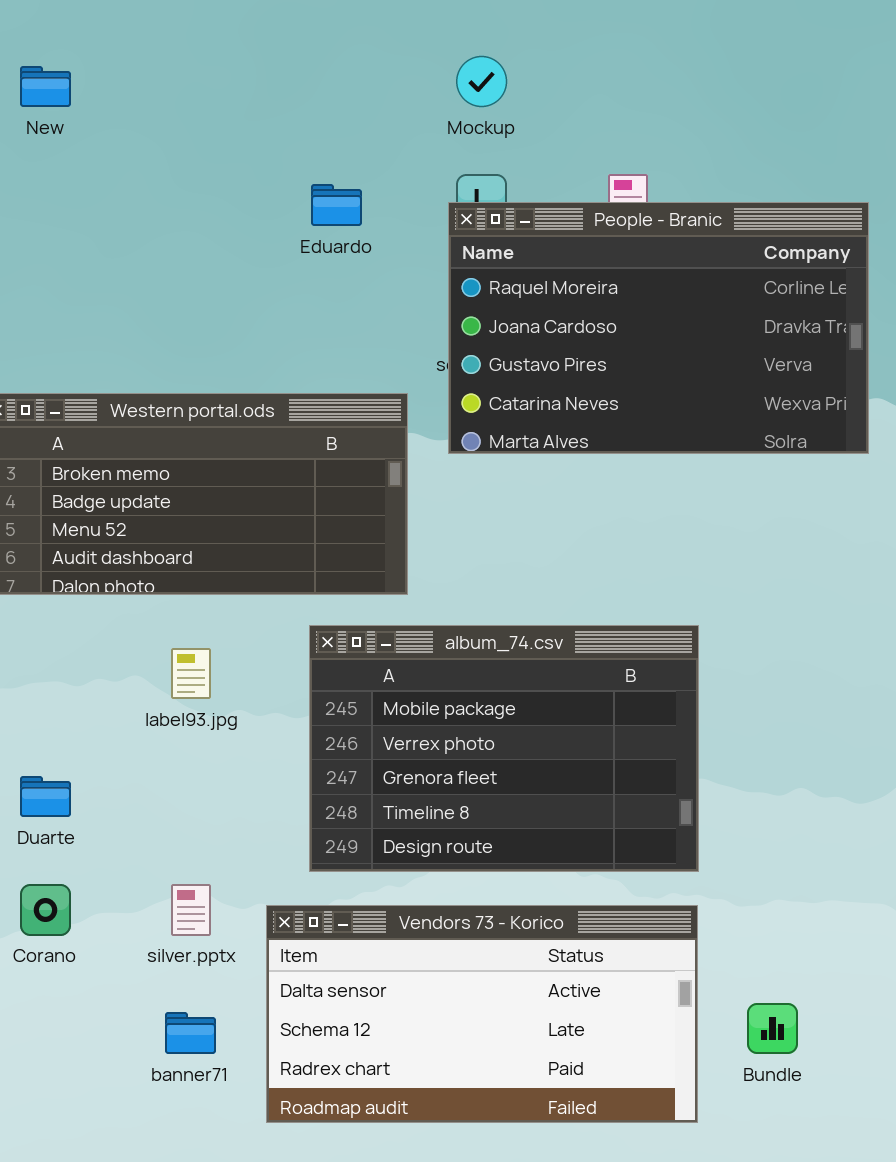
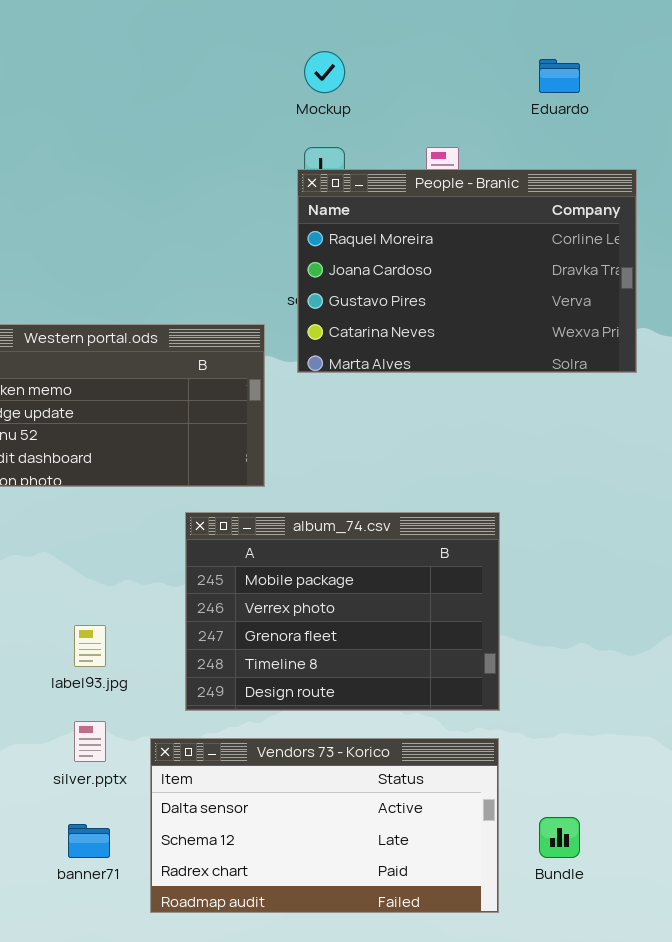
Eduardo: [311,184,362,226] -> [539,59,580,93], moved
label93.jpg: [171,648,211,699] -> [74,625,106,667], moved

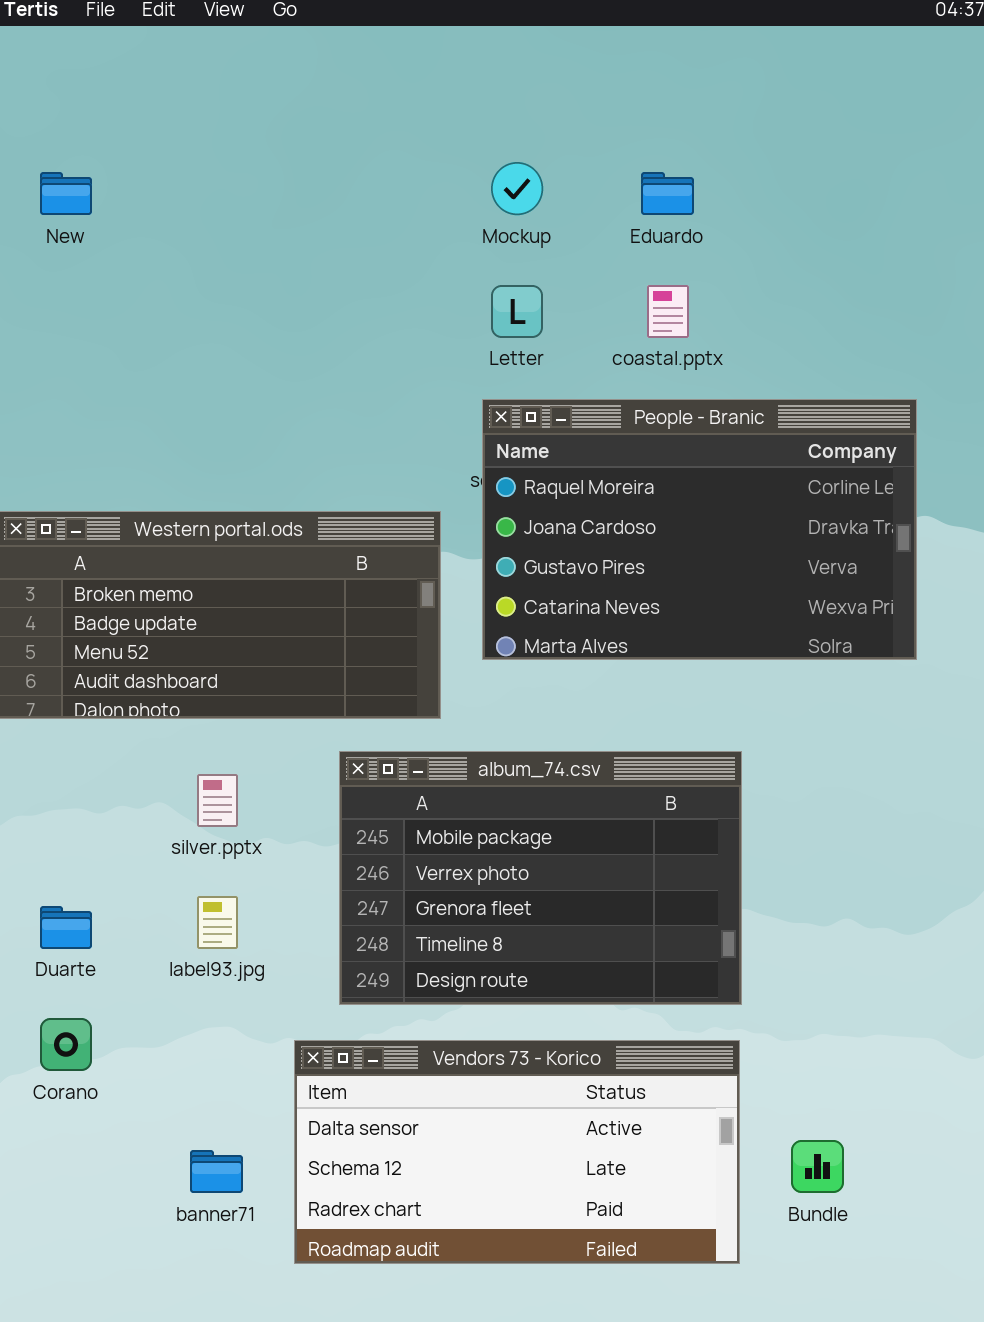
Eduardo: [539,59,580,93] -> [641,172,694,215], moved
People - Branic: [297,169,637,373] -> [482,399,917,660], moved
silver.pptx: [74,721,106,762] -> [197,774,238,827], moved

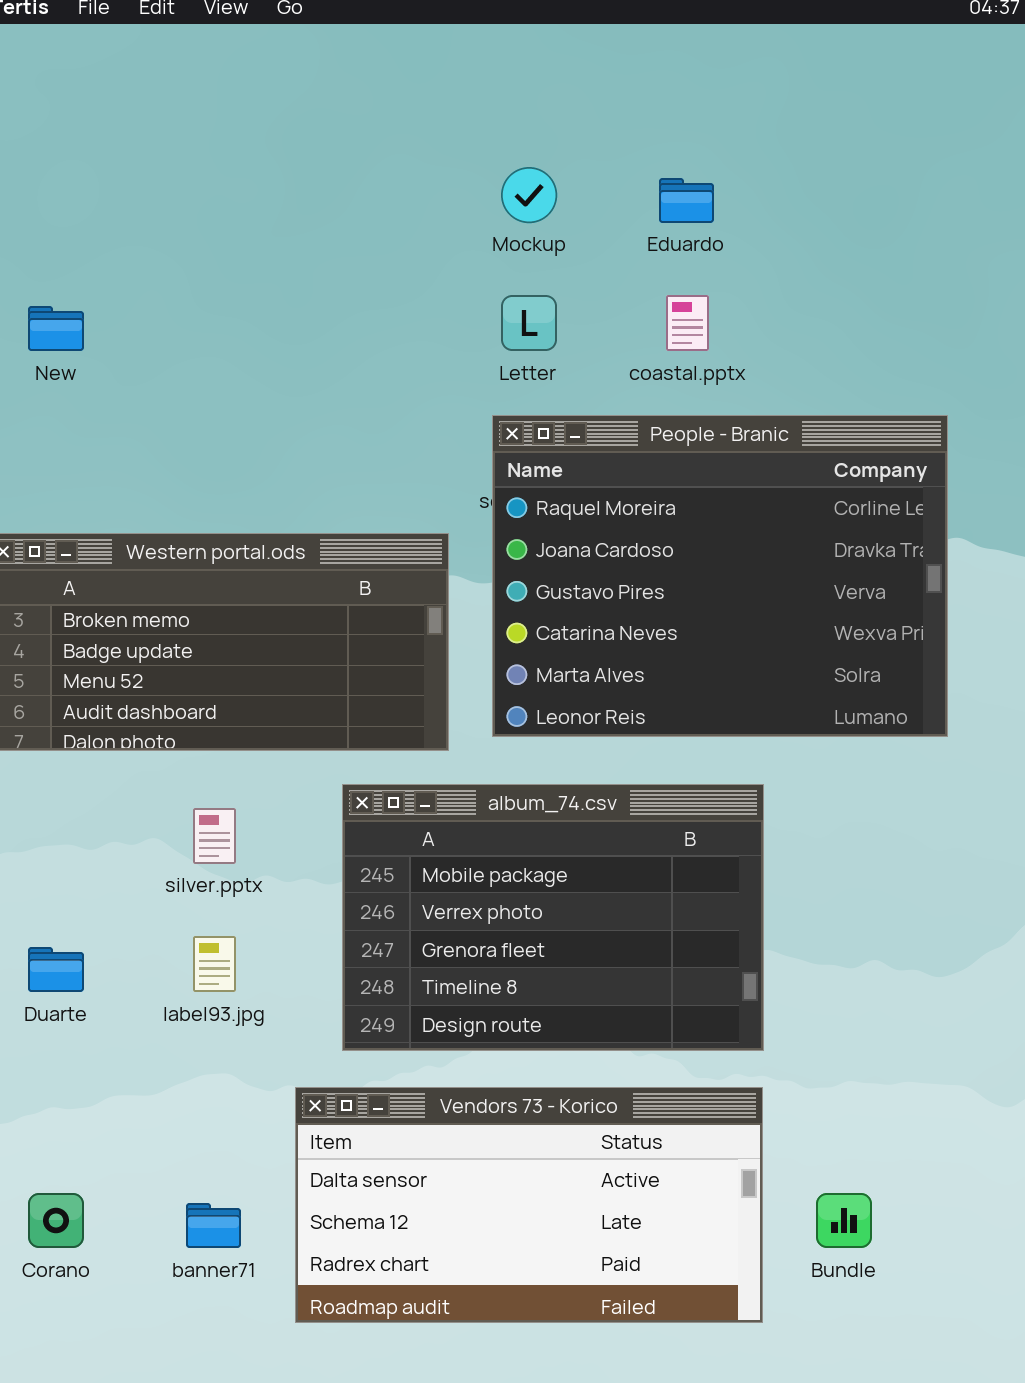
New: [40,172,92,215] -> [28,306,84,351], moved
People - Branic: [482,399,917,660] -> [492,415,948,737], resized
Corano: [40,1018,92,1071] -> [28,1193,84,1248], moved

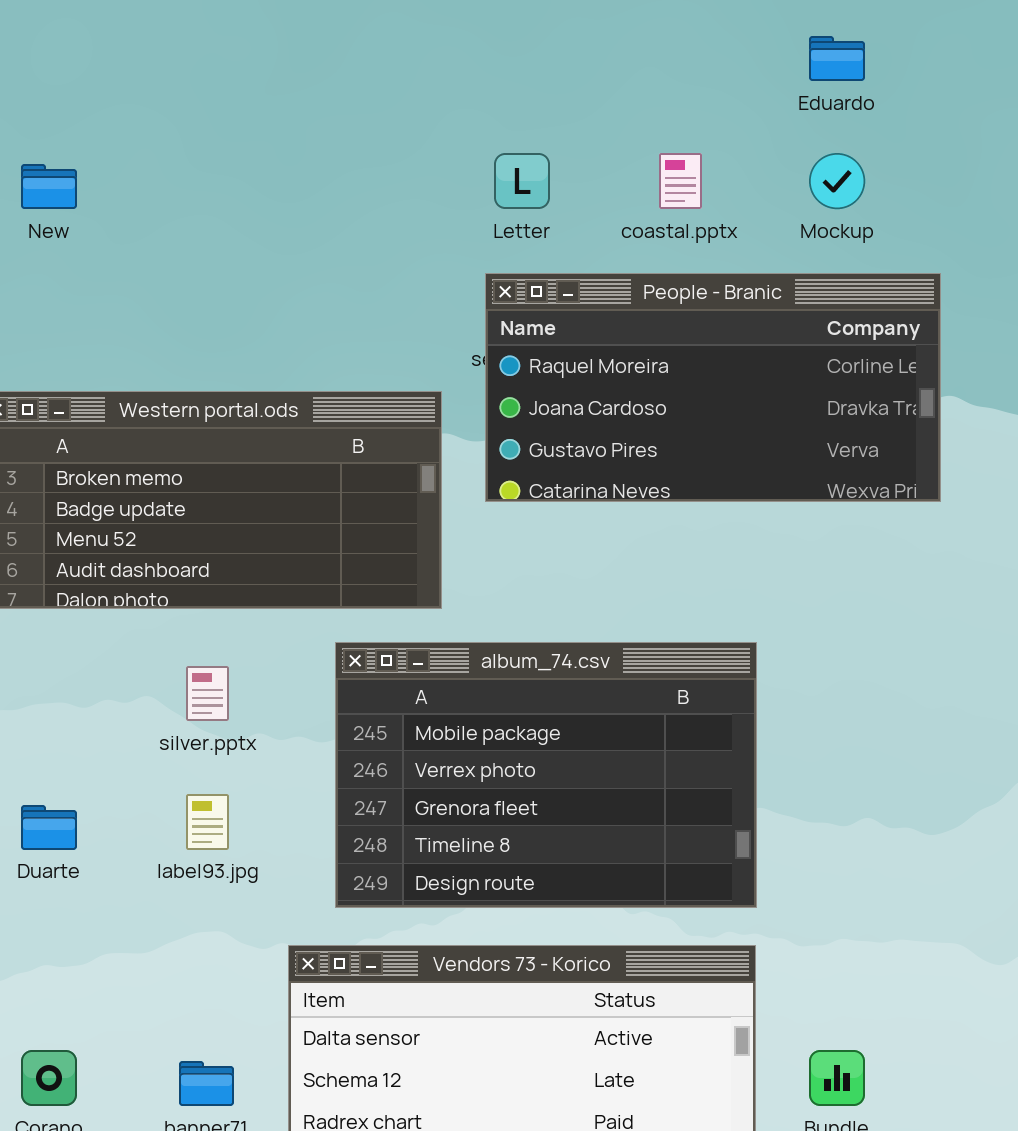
Mockup: [501,167,557,223] -> [809,153,865,209], moved
Eduardo: [659,178,714,223] -> [809,36,865,81], moved
People - Branic: [492,415,948,737] -> [485,273,941,502], resized

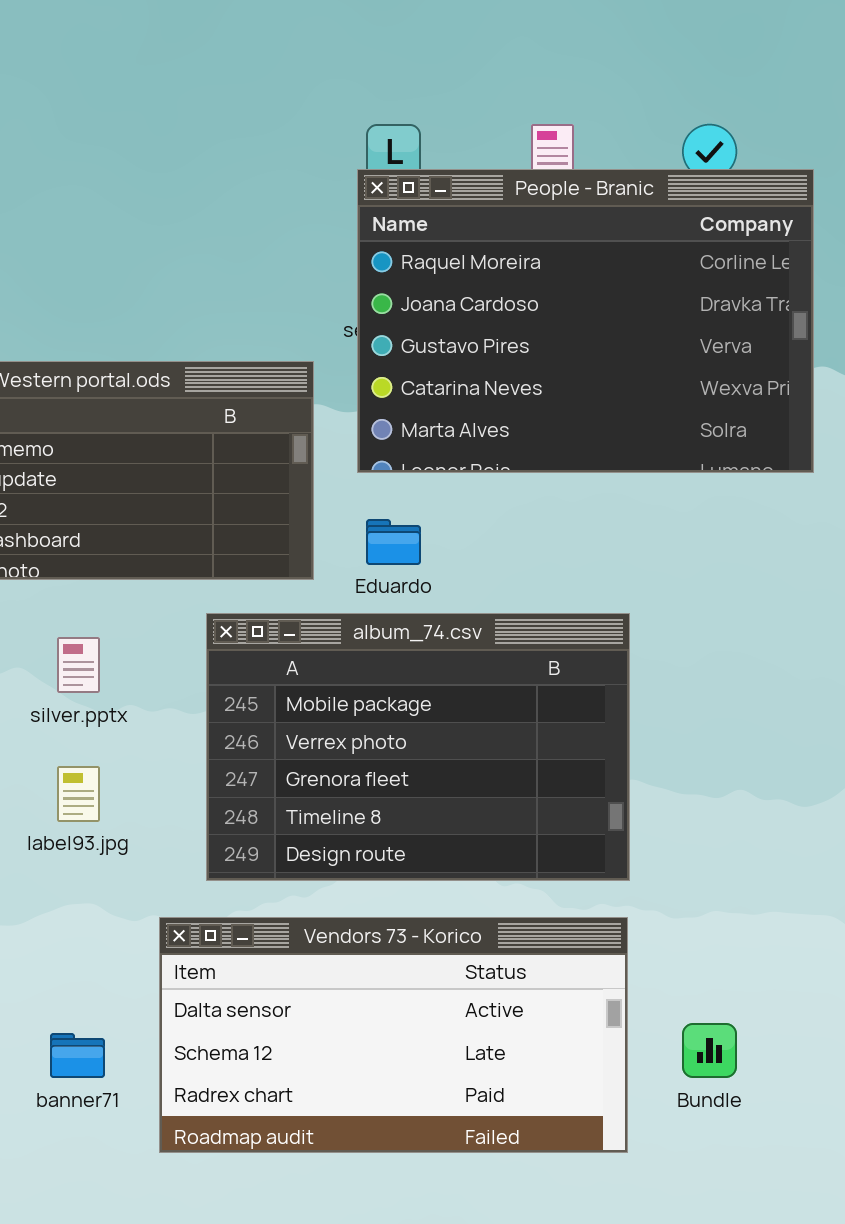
Eduardo: [809,36,865,81] -> [366,519,421,565], moved
People - Branic: [485,273,941,502] -> [357,169,814,473], resized

